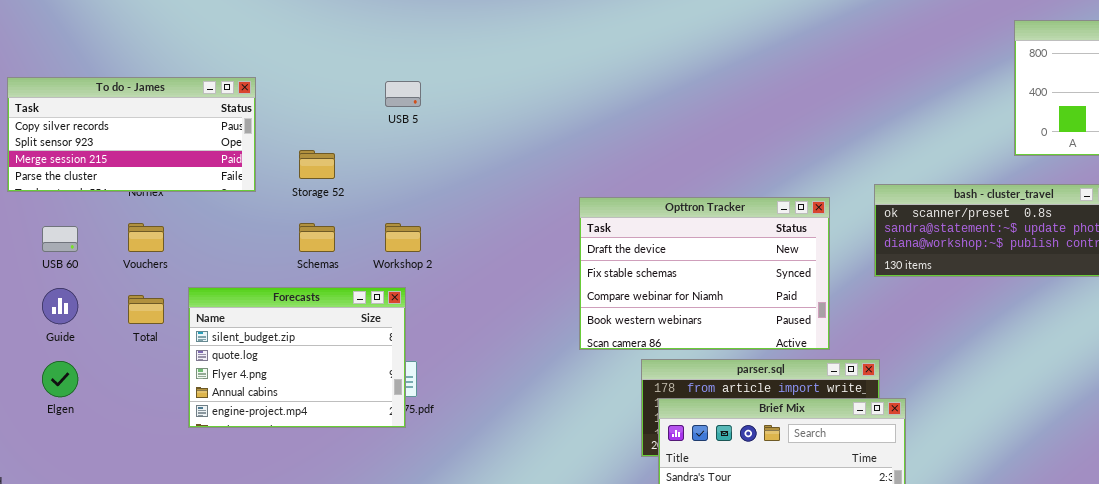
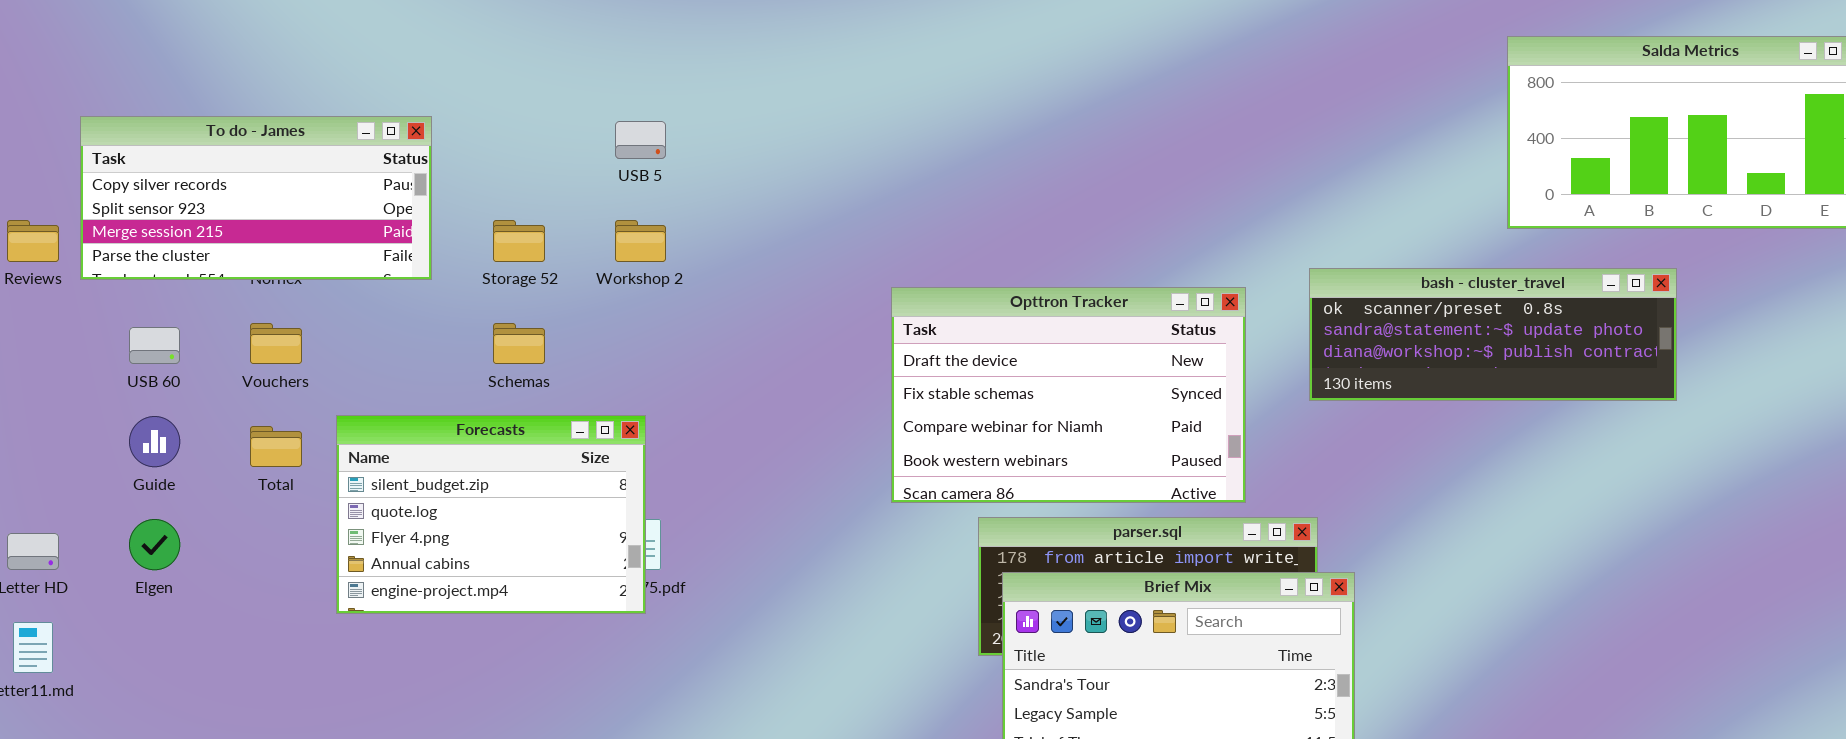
Workshop 2: [385,223,421,252] -> [615,220,666,262], moved

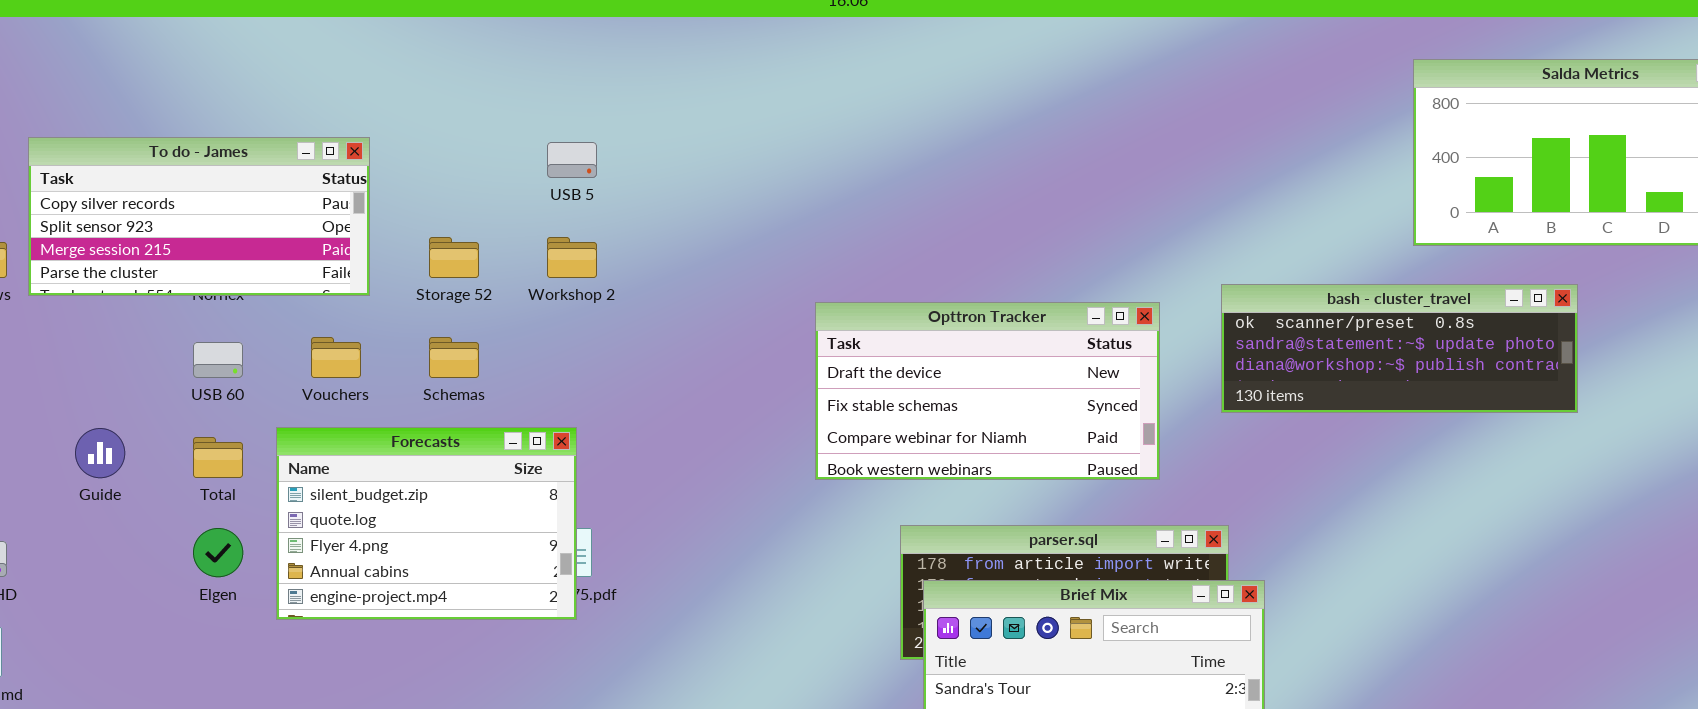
Opttron Tracker: [891,287,1246,503] -> [815,302,1160,480], resized
Vouchers: [250,323,302,364] -> [311,337,361,378], moved
USB 60: [129,327,180,364] -> [193,342,243,378], moved
Elgen: [129,519,180,570] -> [193,528,243,577], moved

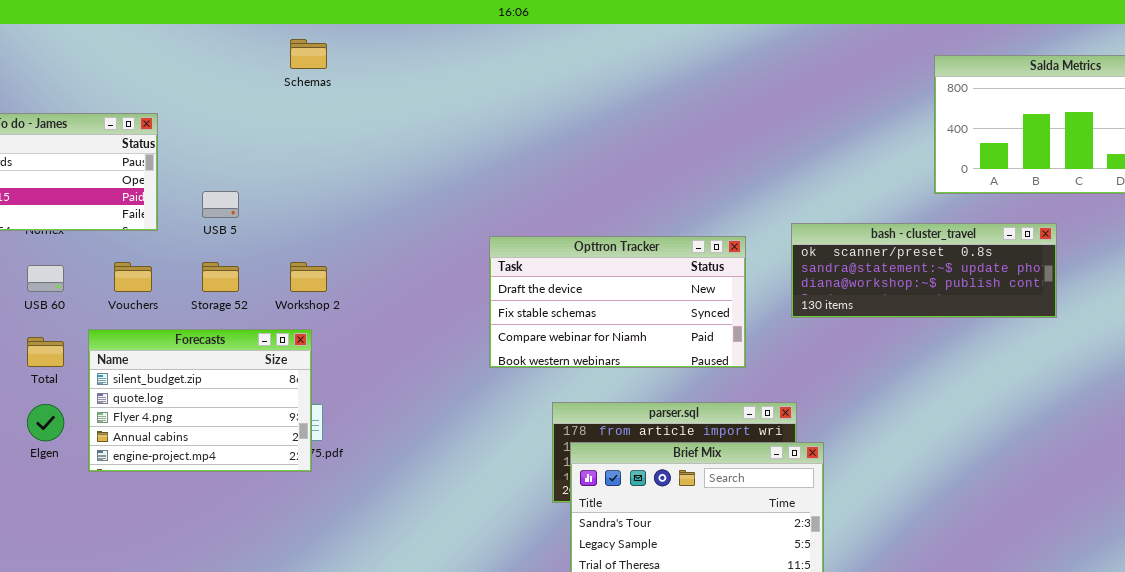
USB 5: [547,142,597,178] -> [202,191,239,218], moved
Storage 52: [429,237,479,278] -> [202,262,239,292], moved
Workshop 2: [547,237,597,278] -> [290,262,327,292], moved
Schemas: [429,337,479,378] -> [290,39,327,69], moved

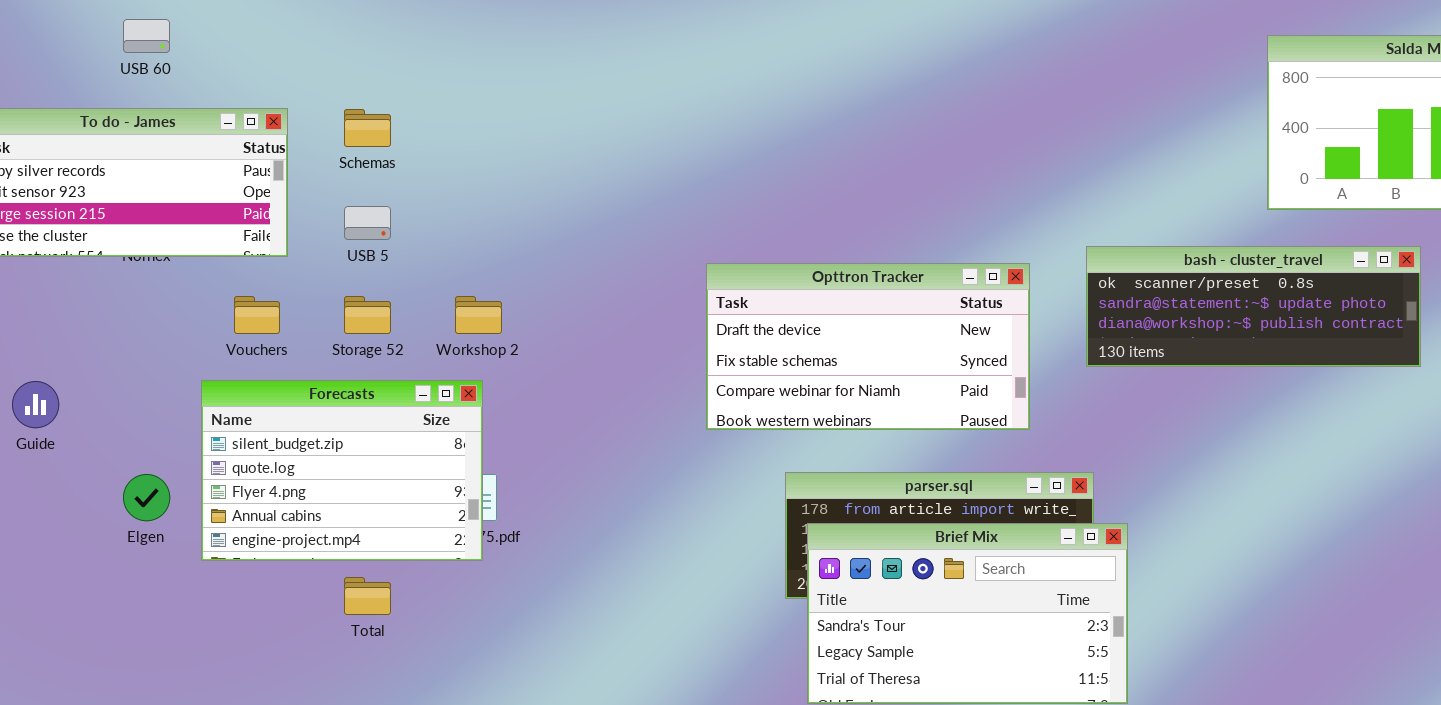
Schemas: [290,39,327,69] -> [344,109,391,147], moved
USB 60: [27,265,64,292] -> [123,19,170,53], moved
Total: [27,337,64,367] -> [344,577,391,615], moved

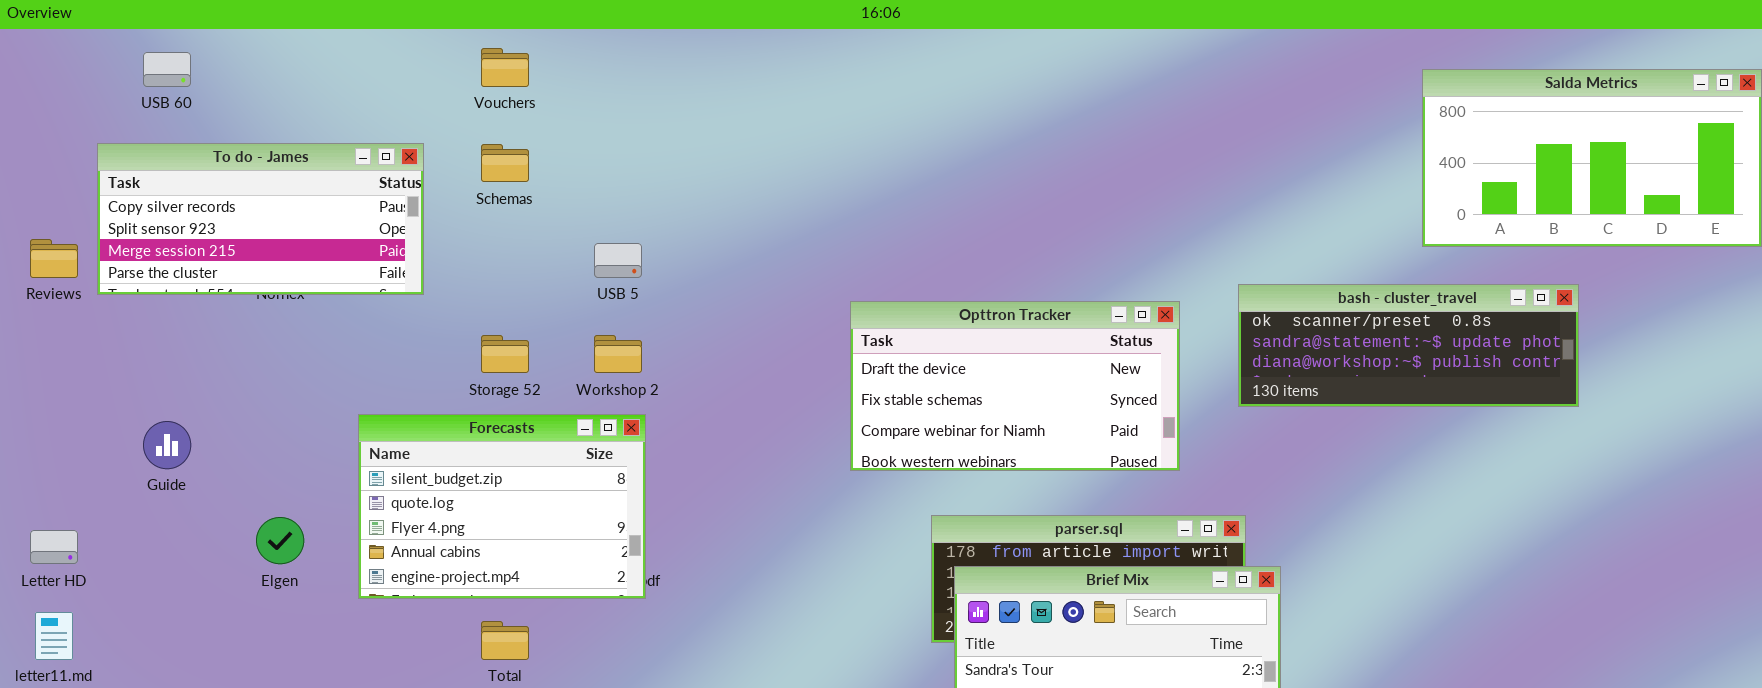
USB 60: [123,19,170,53] -> [143,52,191,87], moved
USB 5: [344,206,391,240] -> [594,243,642,278], moved
Vouchers: [234,296,280,334] -> [481,48,529,87], moved
Forecasts: [201,380,483,561] -> [358,414,646,599], moved

